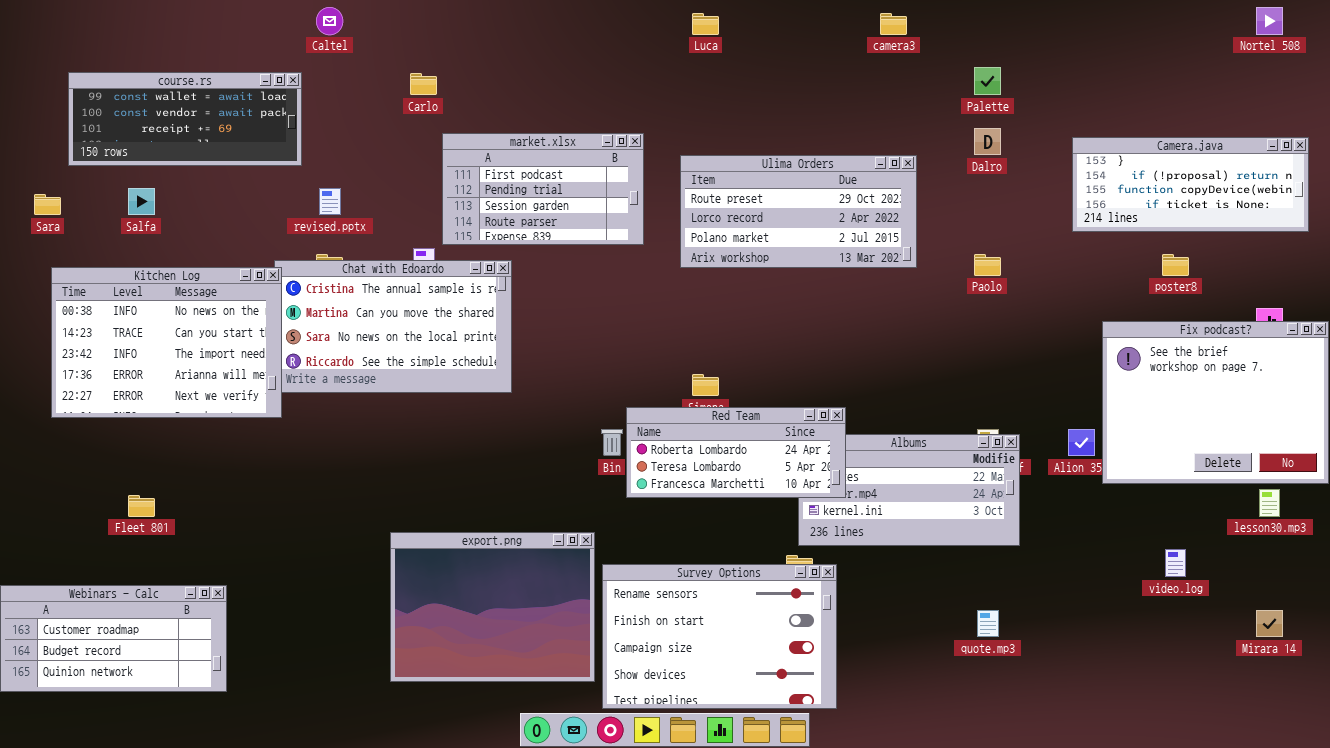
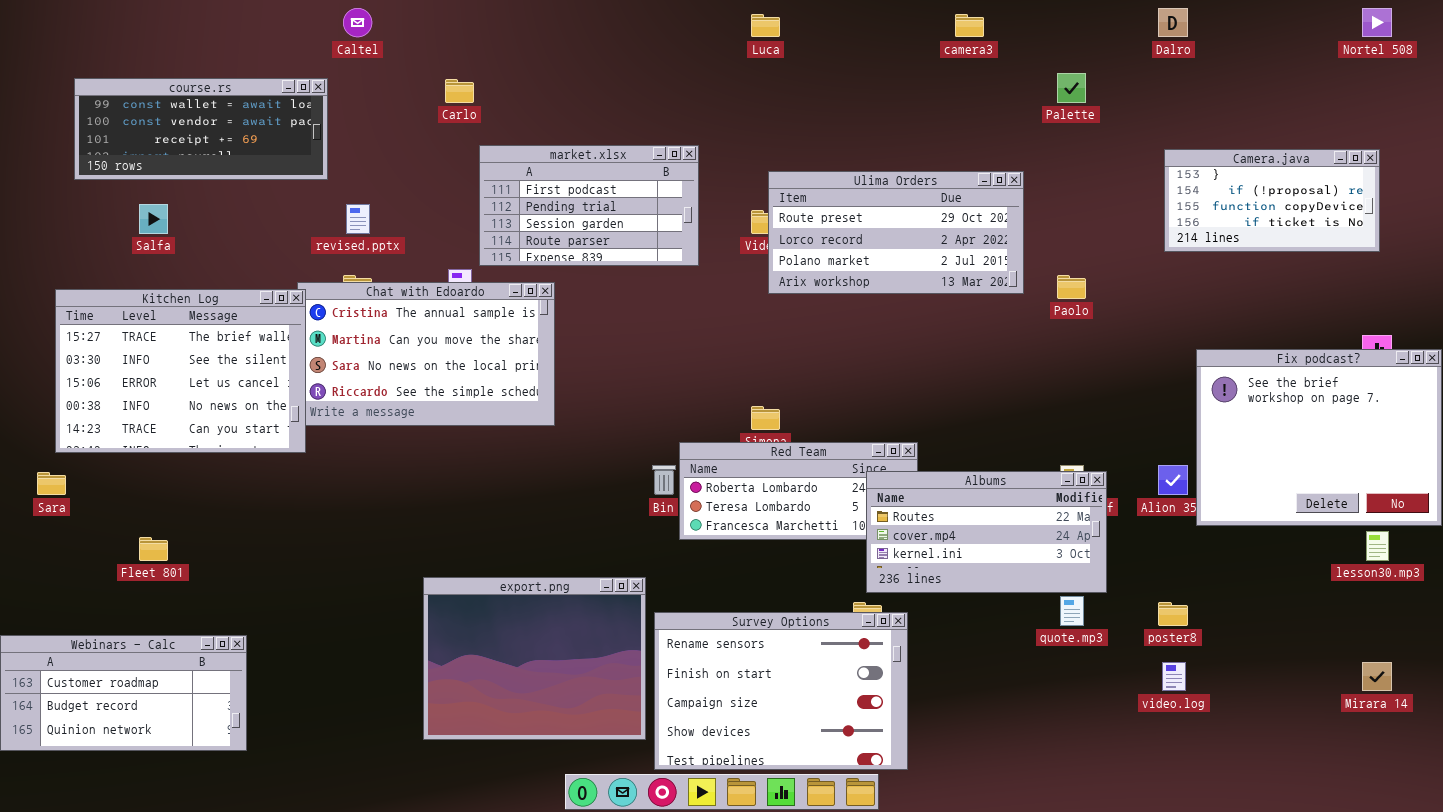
Dalro: [974,128,1001,155] -> [1158,8,1188,37], moved
Camera.java: [1072,137,1309,232] -> [1164,149,1380,252], resized
Ulima Orders: [680,155,917,268] -> [768,171,1024,294], moved
Sara: [34,194,61,215] -> [37,472,66,495], moved
poster8: [1162,254,1189,276] -> [1158,602,1188,626], moved
Kitchen Log: [51,267,282,418] -> [55,289,306,453], scrolled up 3 rows
Albums: [798,434,1020,546] -> [866,471,1107,593], raised
video.log: [1165,549,1186,577] -> [1162,662,1186,691], moved
quote.mp3: [977,610,999,637] -> [1060,596,1084,626], moved

